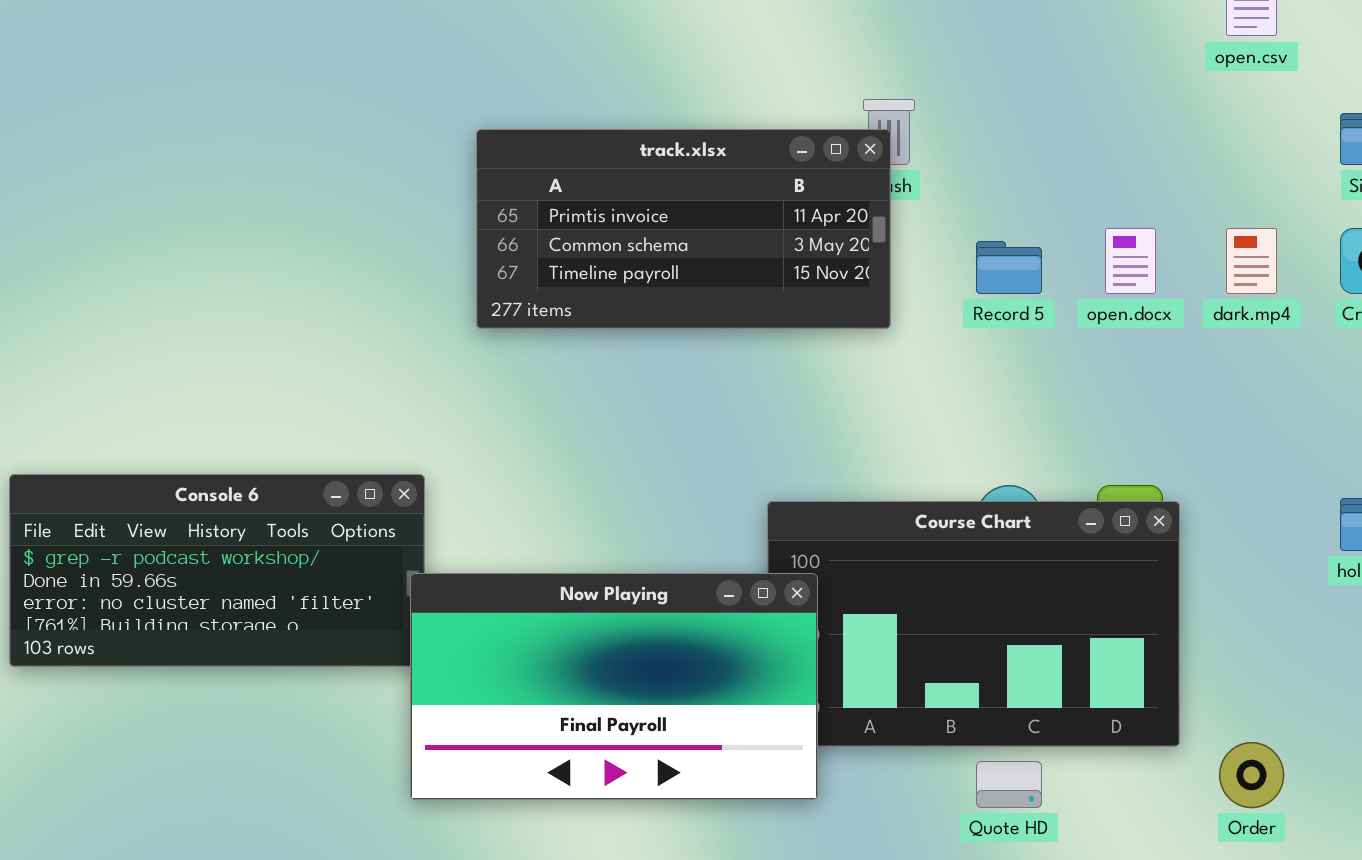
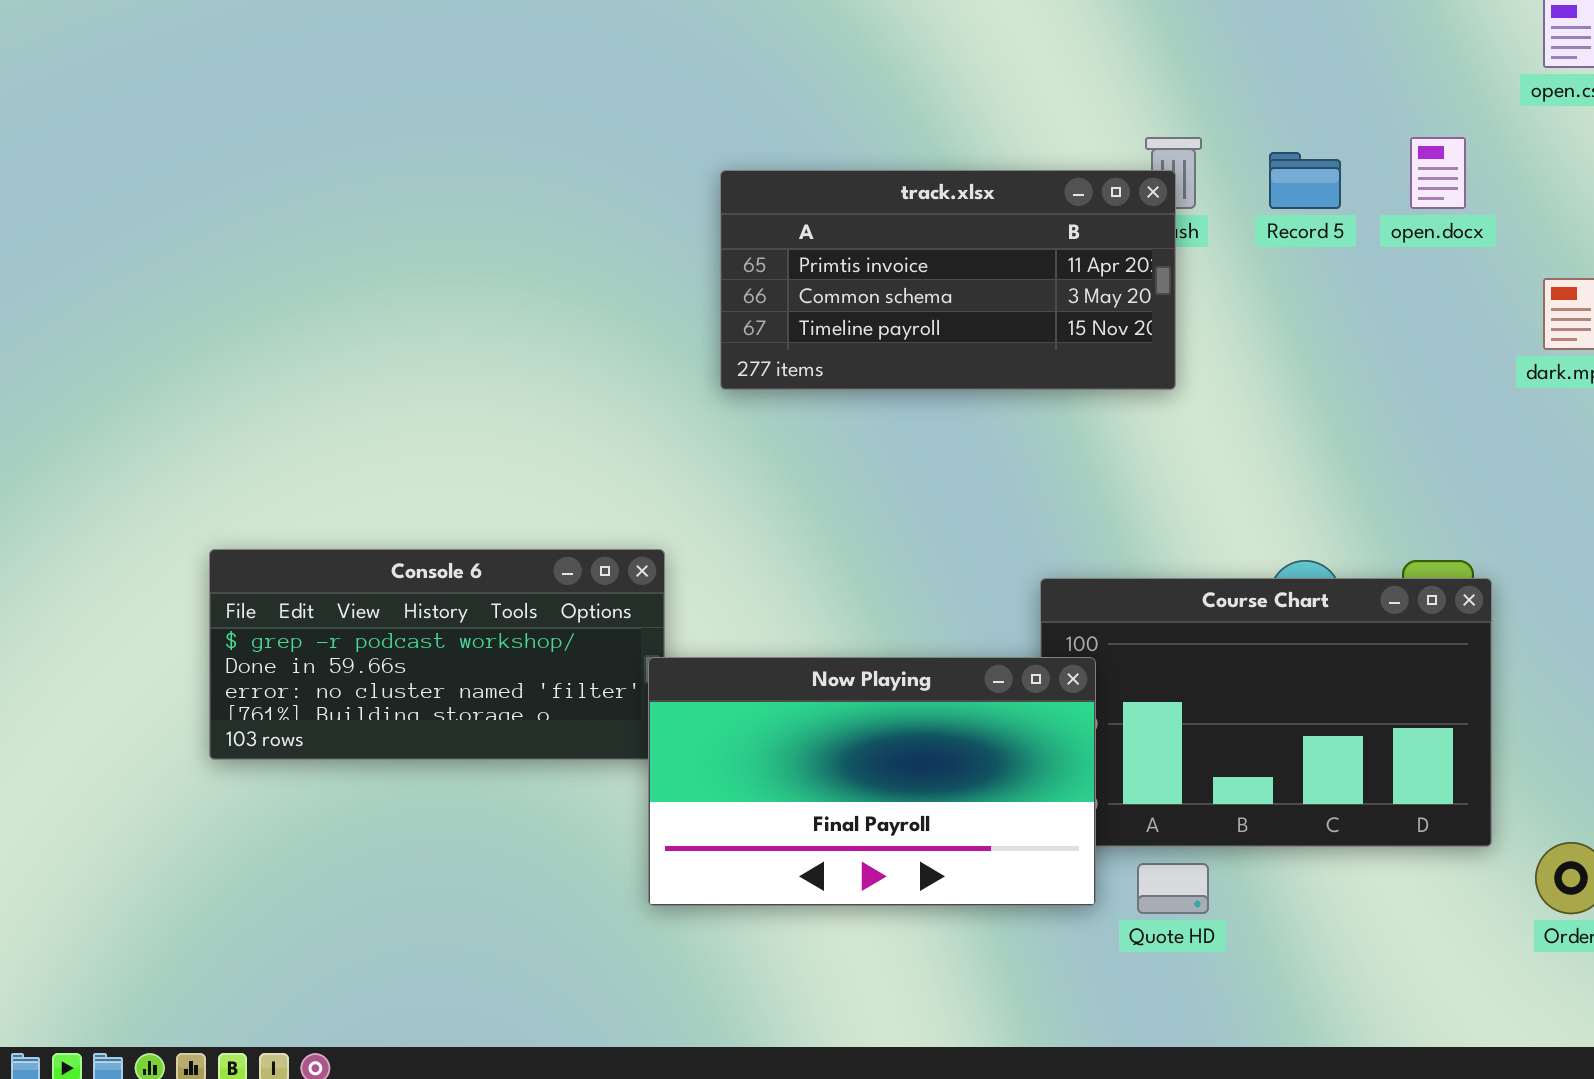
open.docx: [1105,228,1156,294] -> [1410,137,1466,209], moved
Record 5: [976,241,1042,294] -> [1269,152,1341,209], moved
Quote HD: [976,761,1042,808] -> [1137,863,1209,914], moved

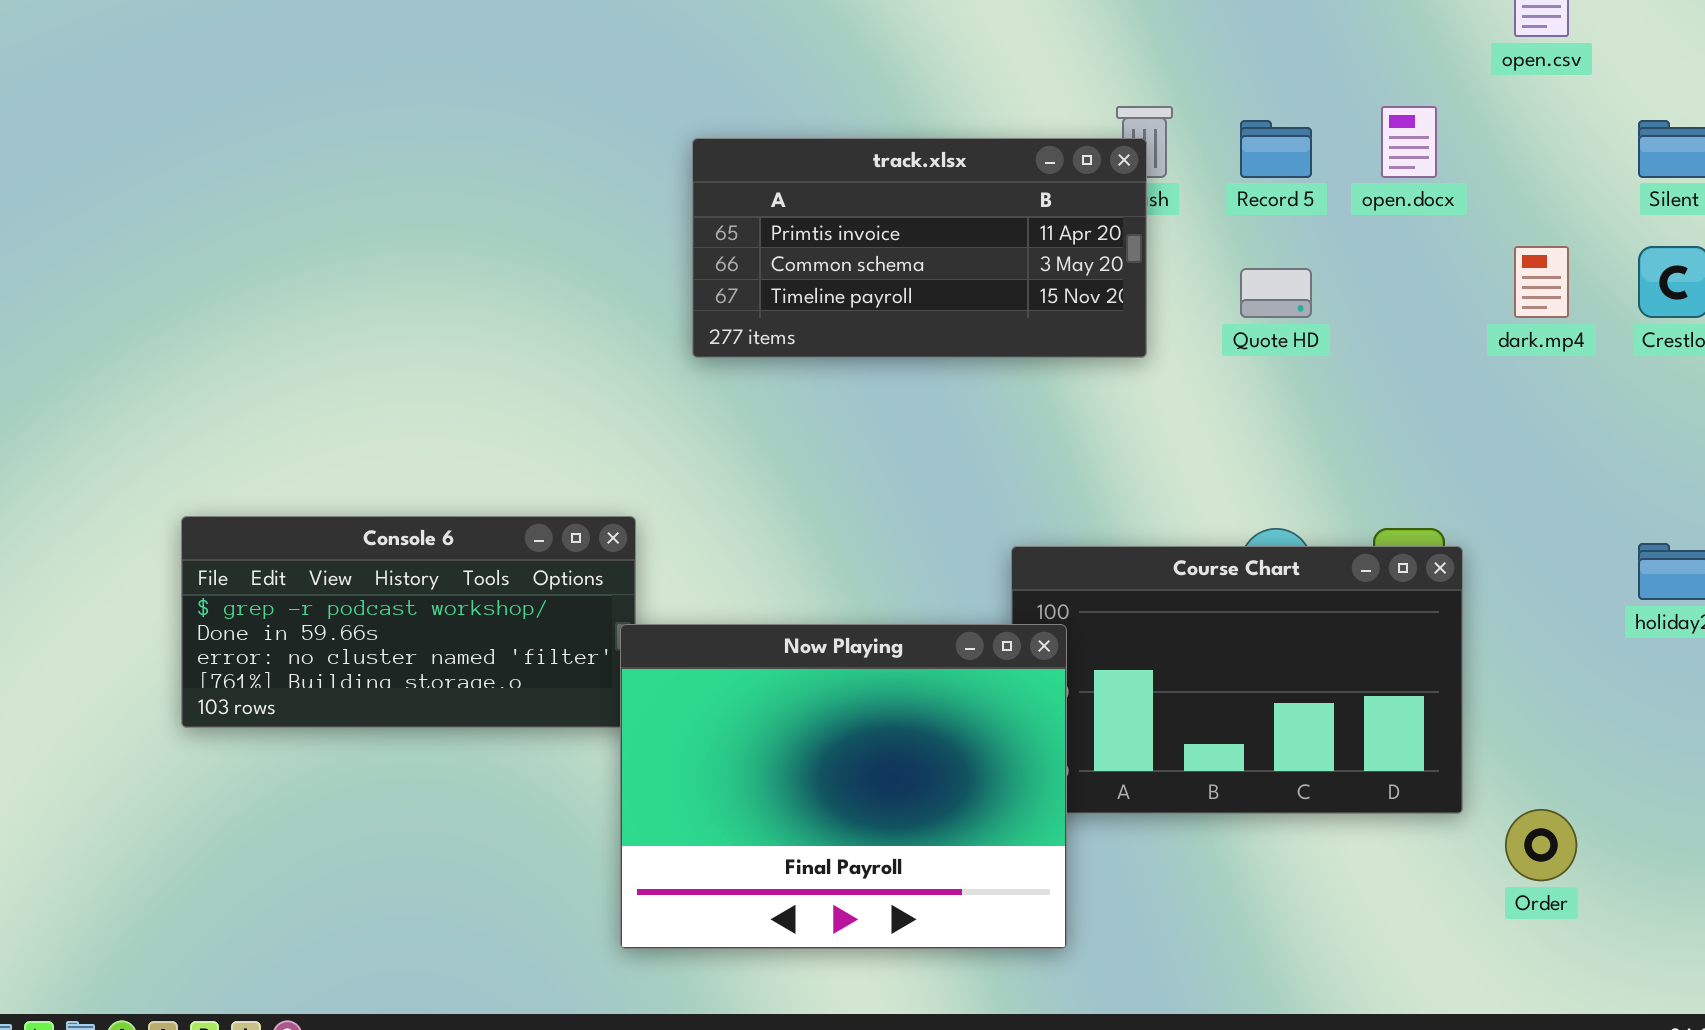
Now Playing: [648,657,1096,906] -> [620,624,1067,949], resized
Quote HD: [1137,863,1209,914] -> [1240,268,1312,318], moved

